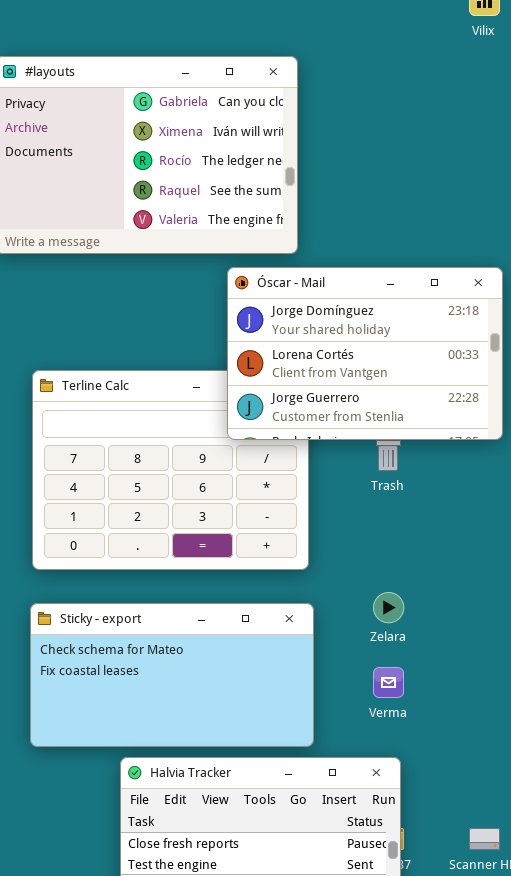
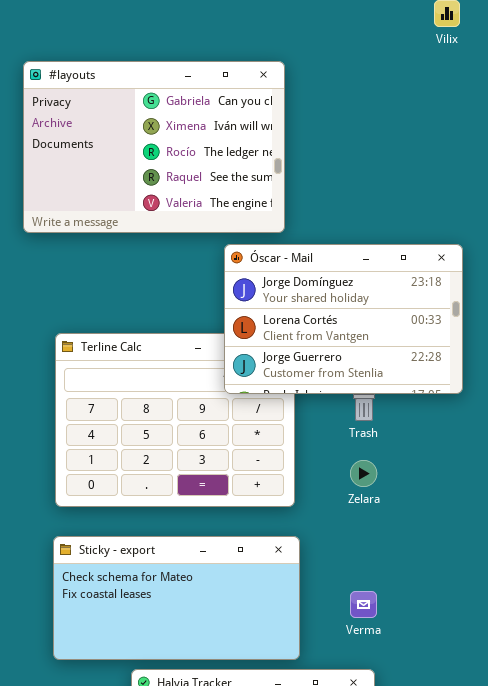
Zelara: [373,592,404,623] -> [350,460,377,487], moved

